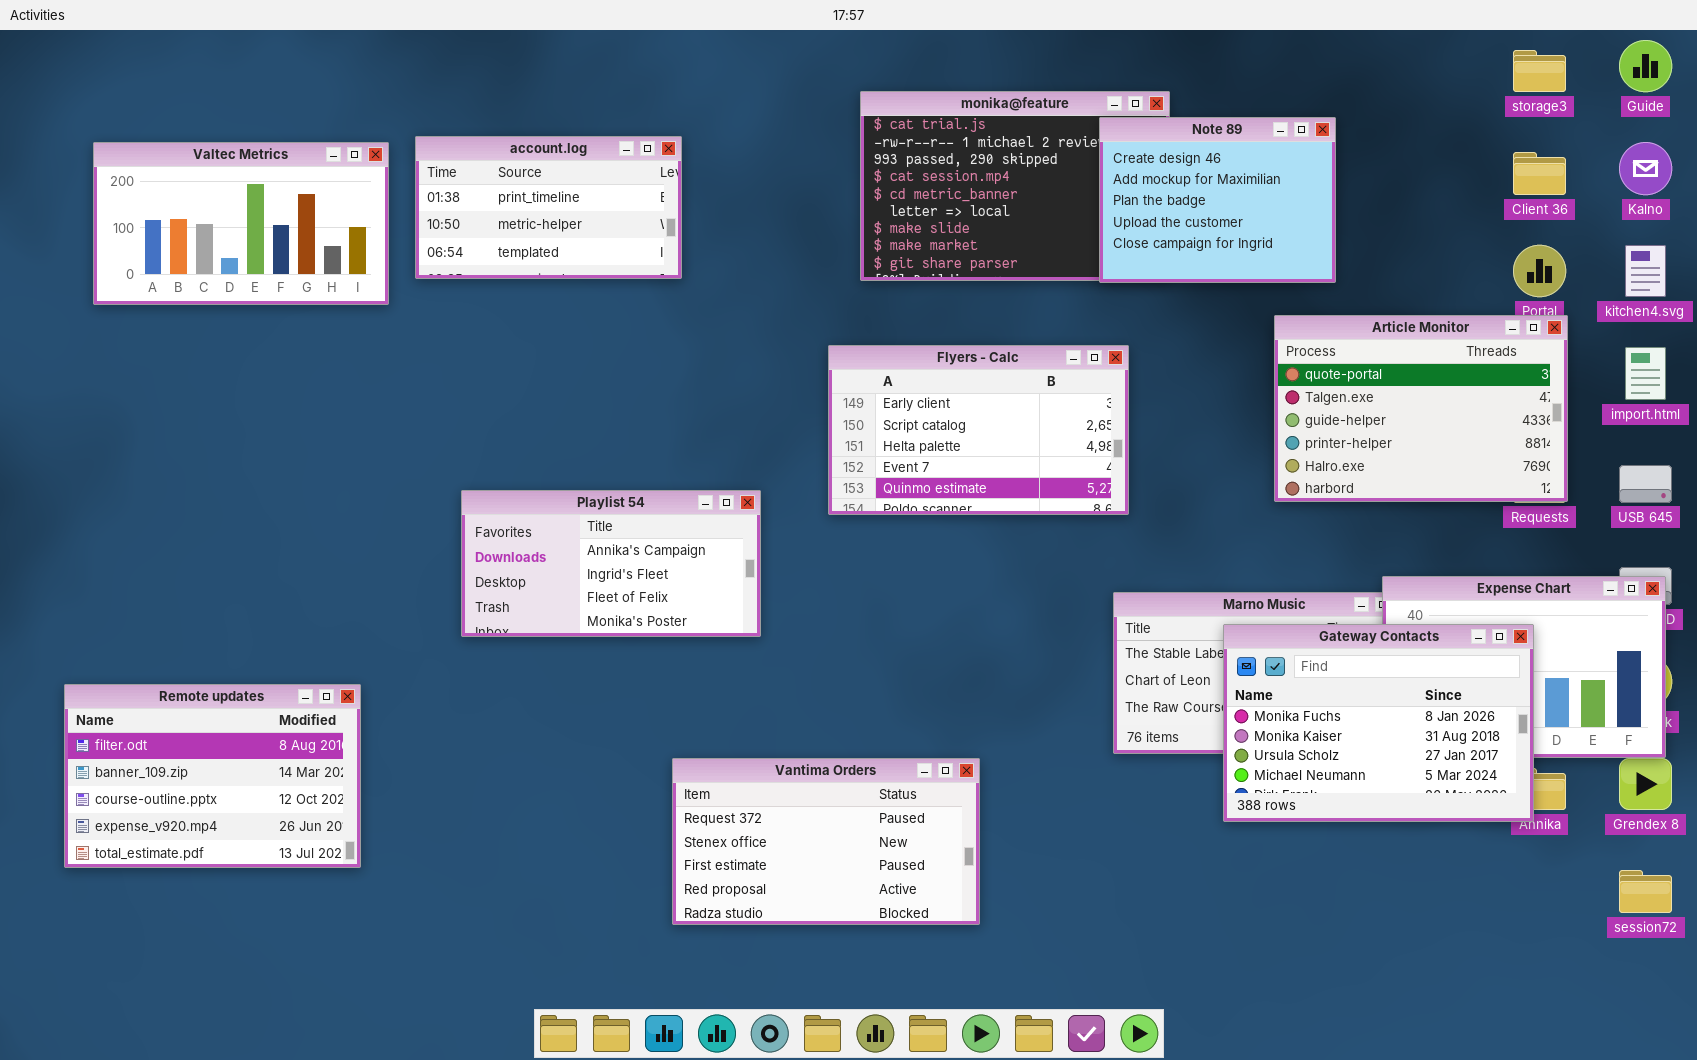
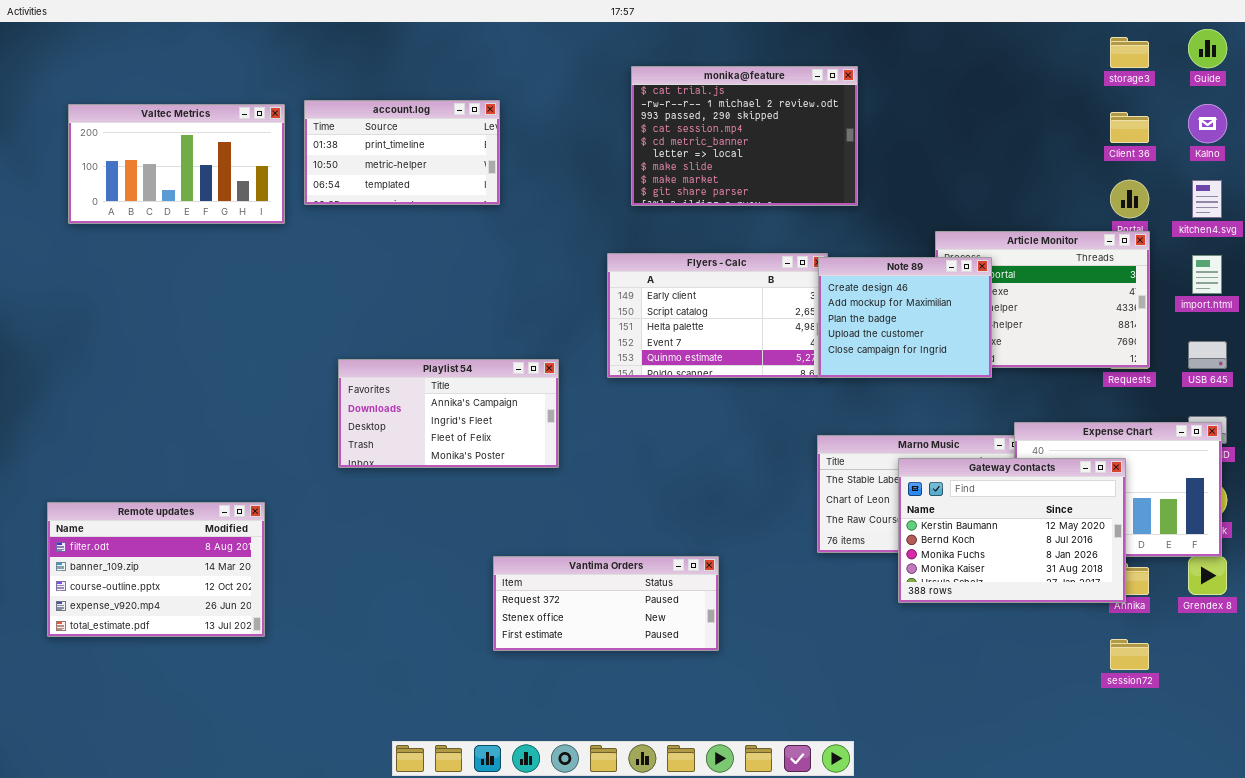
Note 89: [1099,117,1336,283] -> [818,257,992,378], moved
Gateway Contacts: [1223,624,1534,822] -> [898,458,1126,603], scrolled up 2 rows
Vantima Orders: [672,758,980,925] -> [493,556,719,651], resized
session72: [1619,870,1672,913] -> [1110,639,1149,670], moved

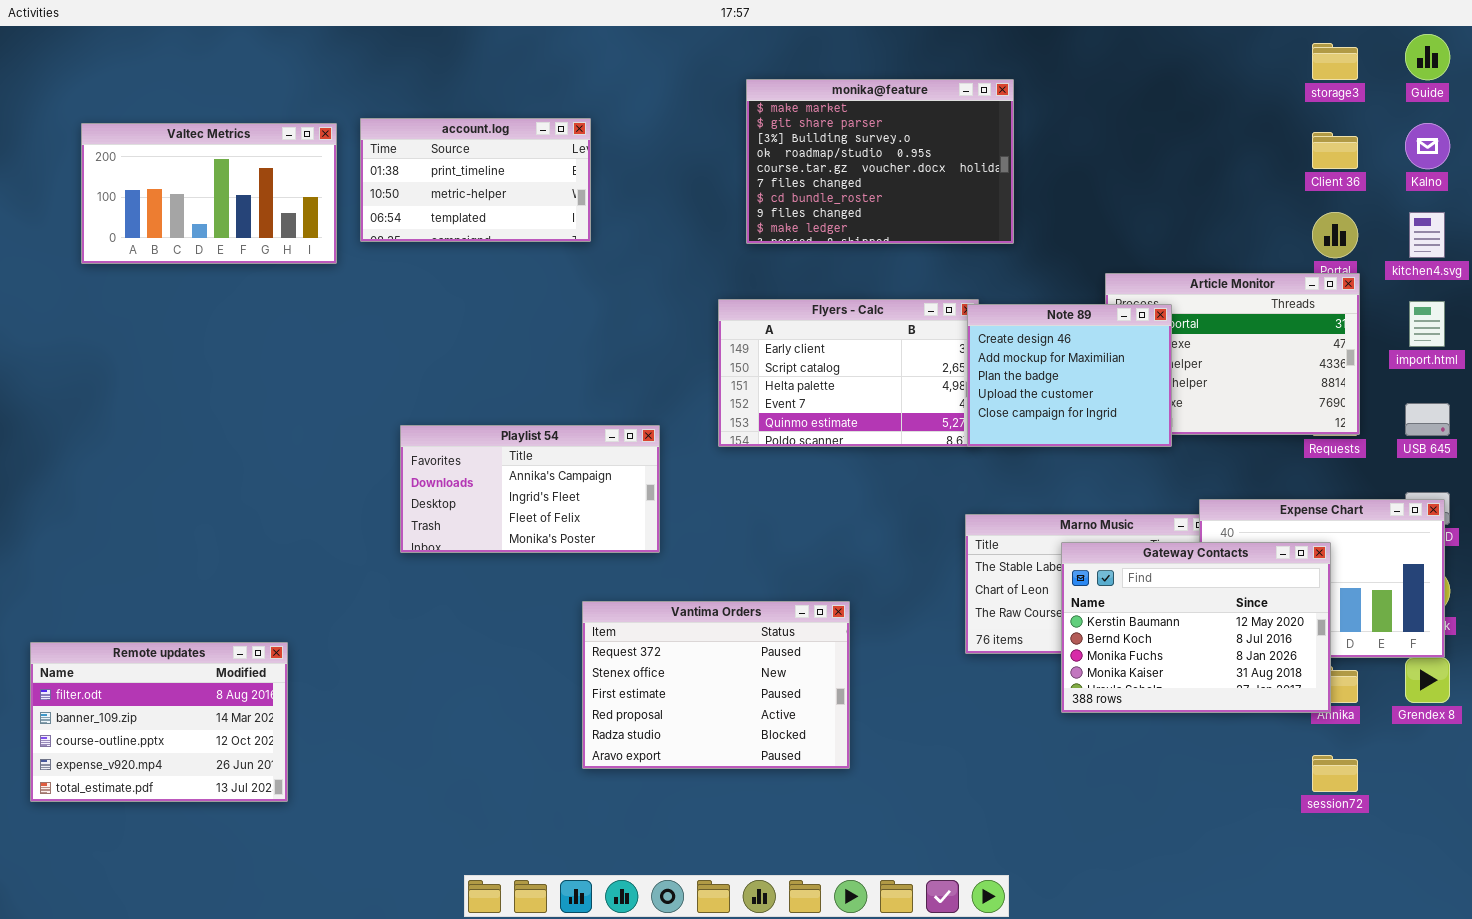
monika@feature: [631,66,858,206] -> [746,79,1014,244], scrolled down 7 rows
Remote updates: [47,502,265,637] -> [30,642,288,802], moved
Vantima Orders: [493,556,719,651] -> [582,601,850,769], resized

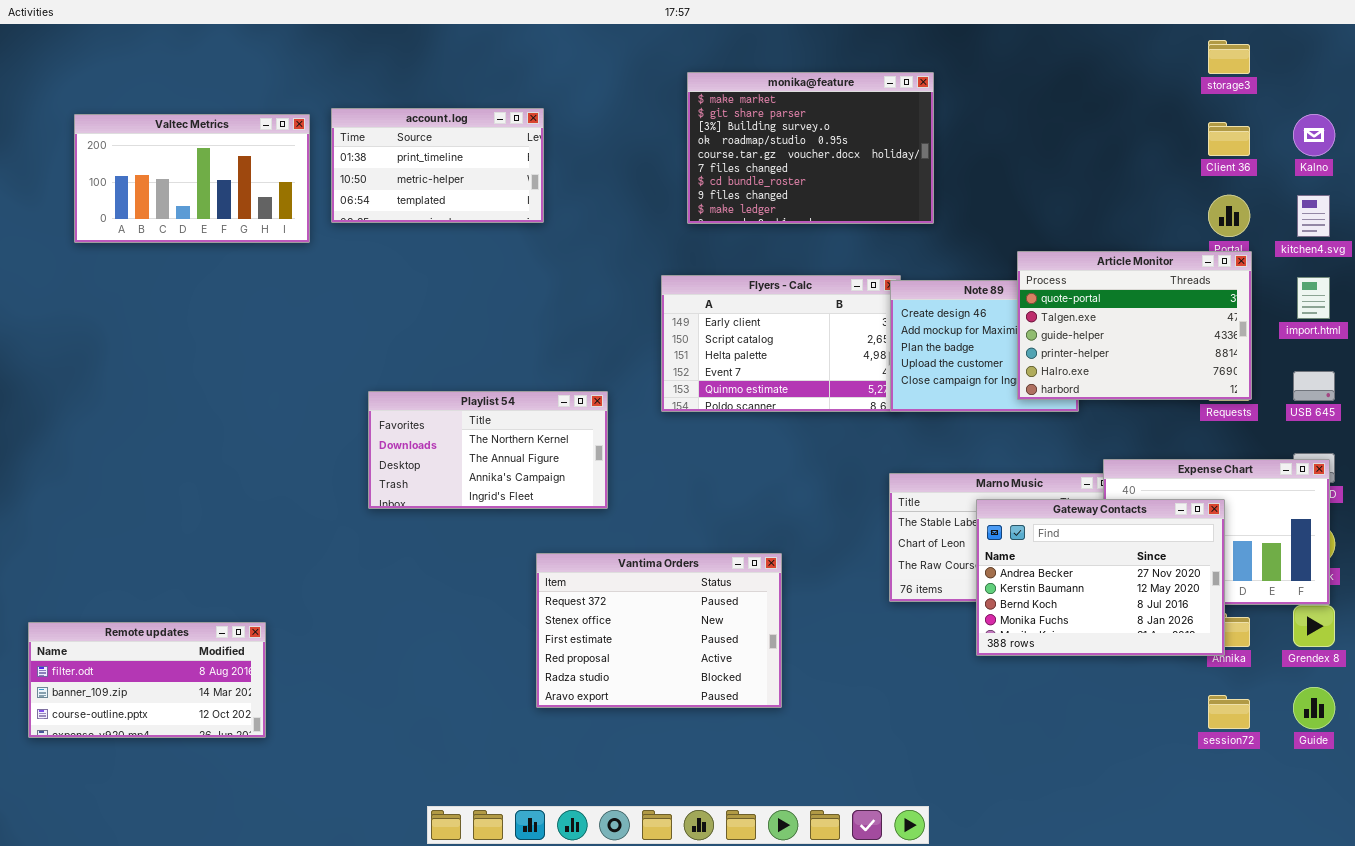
Guide: [1405,34,1450,80] -> [1293,687,1335,729], moved
Article Monitor: [1105,273,1360,435] -> [1017,251,1252,400], raised
Playlist 54: [400,425,660,553] -> [368,391,608,509], scrolled up 2 rows
Gateway Contacts: [1061,542,1331,713] -> [976,499,1225,656], scrolled up 1 row
Remote updates: [30,642,288,802] -> [28,622,266,738], resized

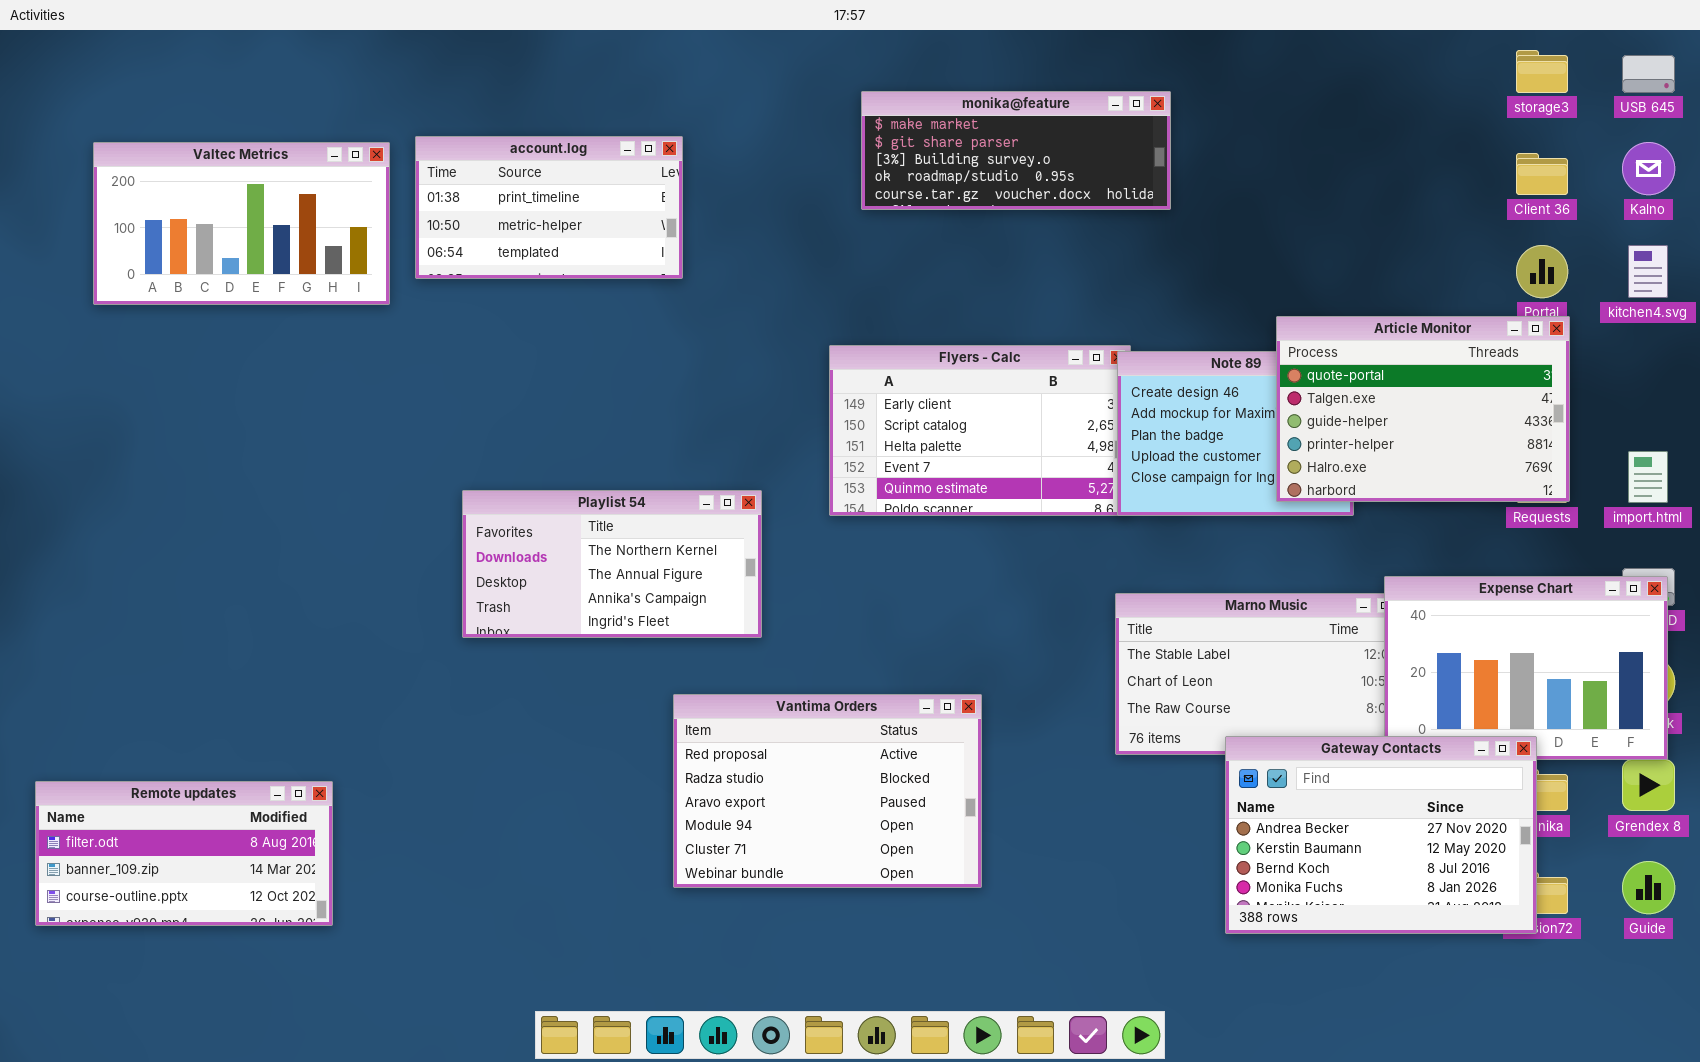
monika@feature: [687,72,934,224] -> [861,91,1171,210], resized
import.html: [1297,277,1330,319] -> [1628,451,1668,503], moved
USB 645: [1293,371,1335,401] -> [1622,55,1675,93], moved
Gateway Contacts: [976,499,1225,656] -> [1225,736,1537,934], moved
Vantima Orders: [536,553,782,708] -> [673,694,982,888], scrolled down 3 rows

